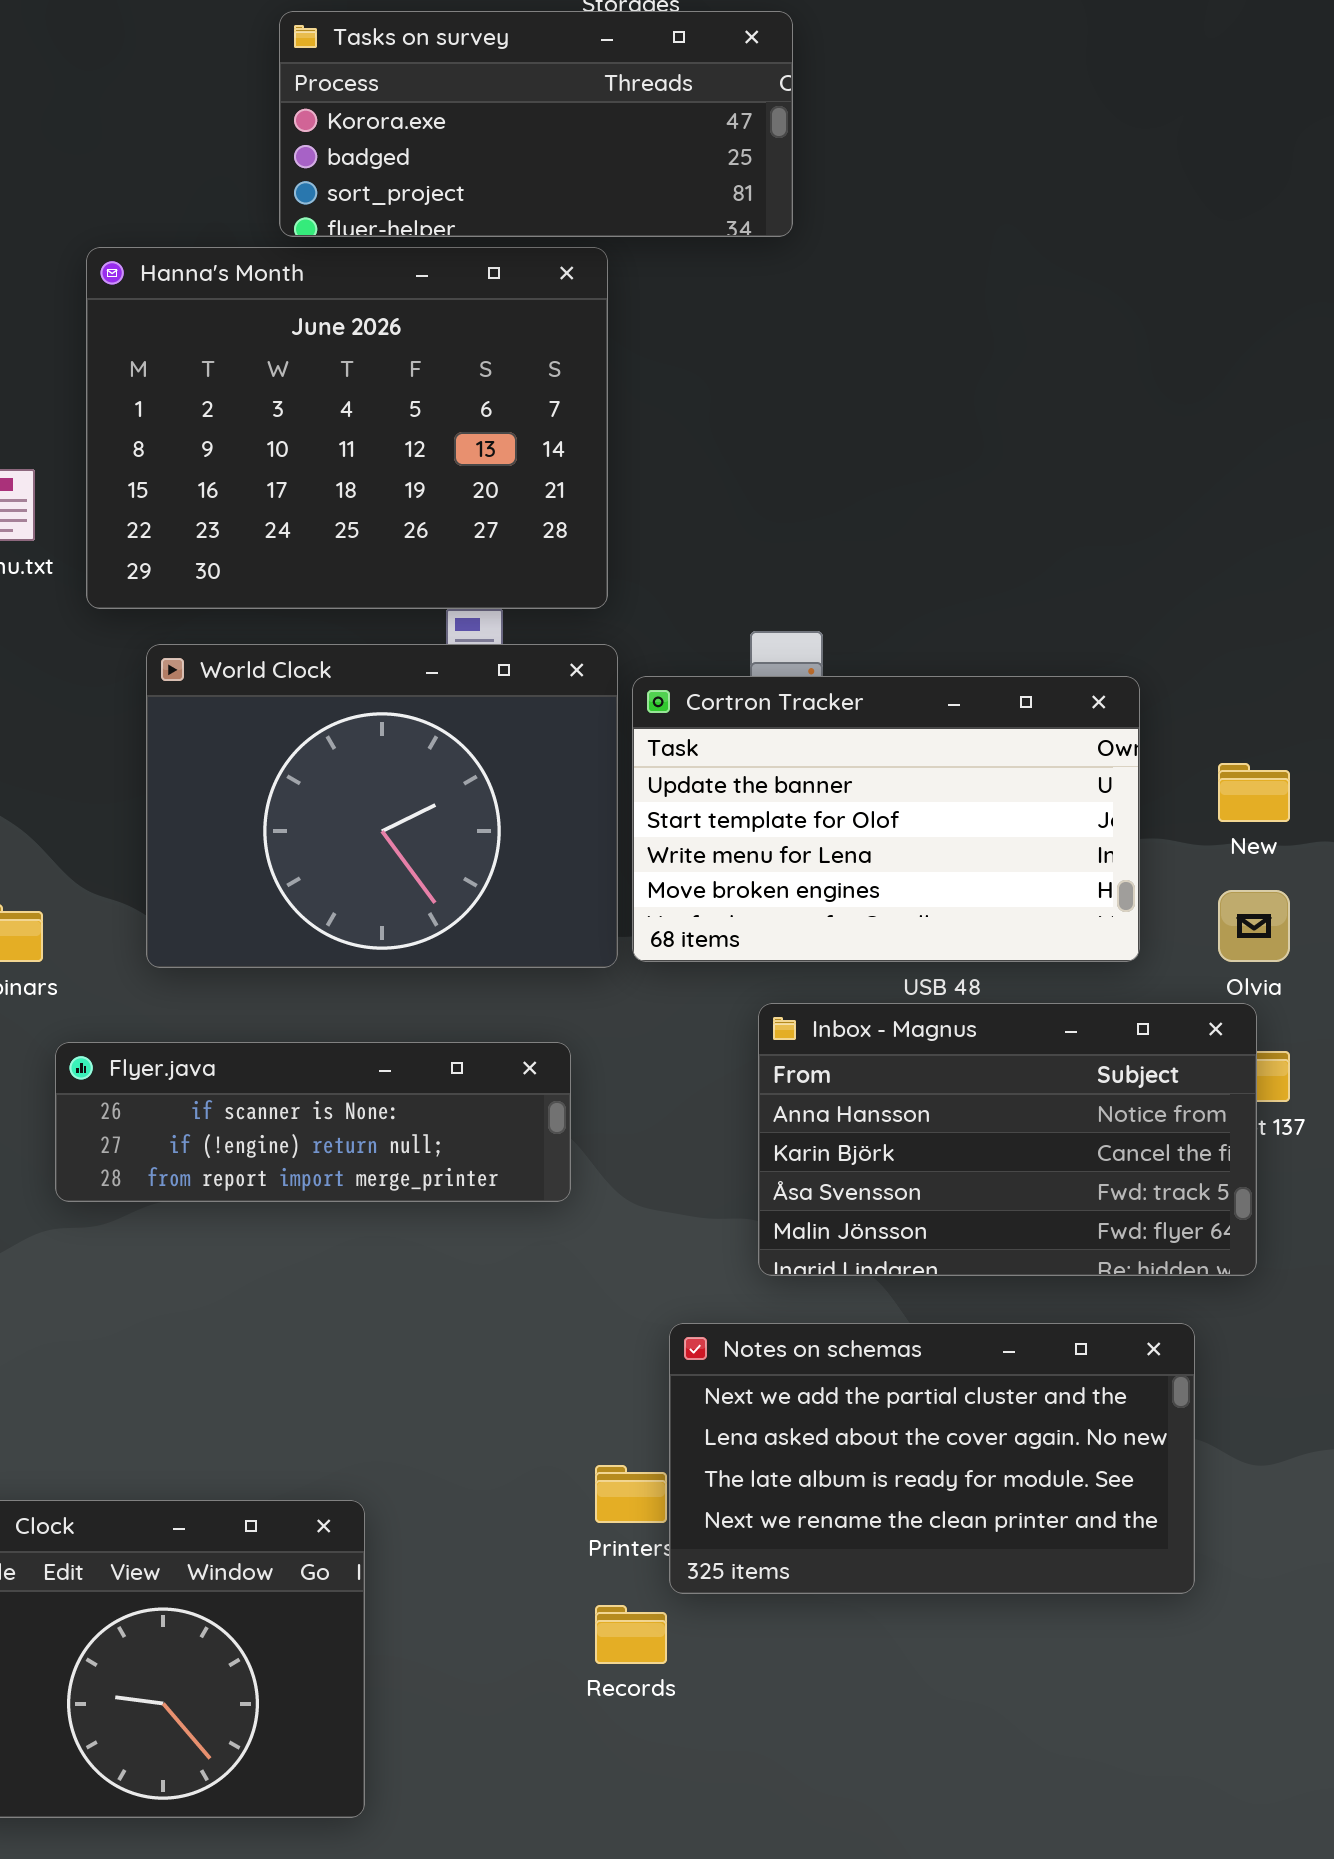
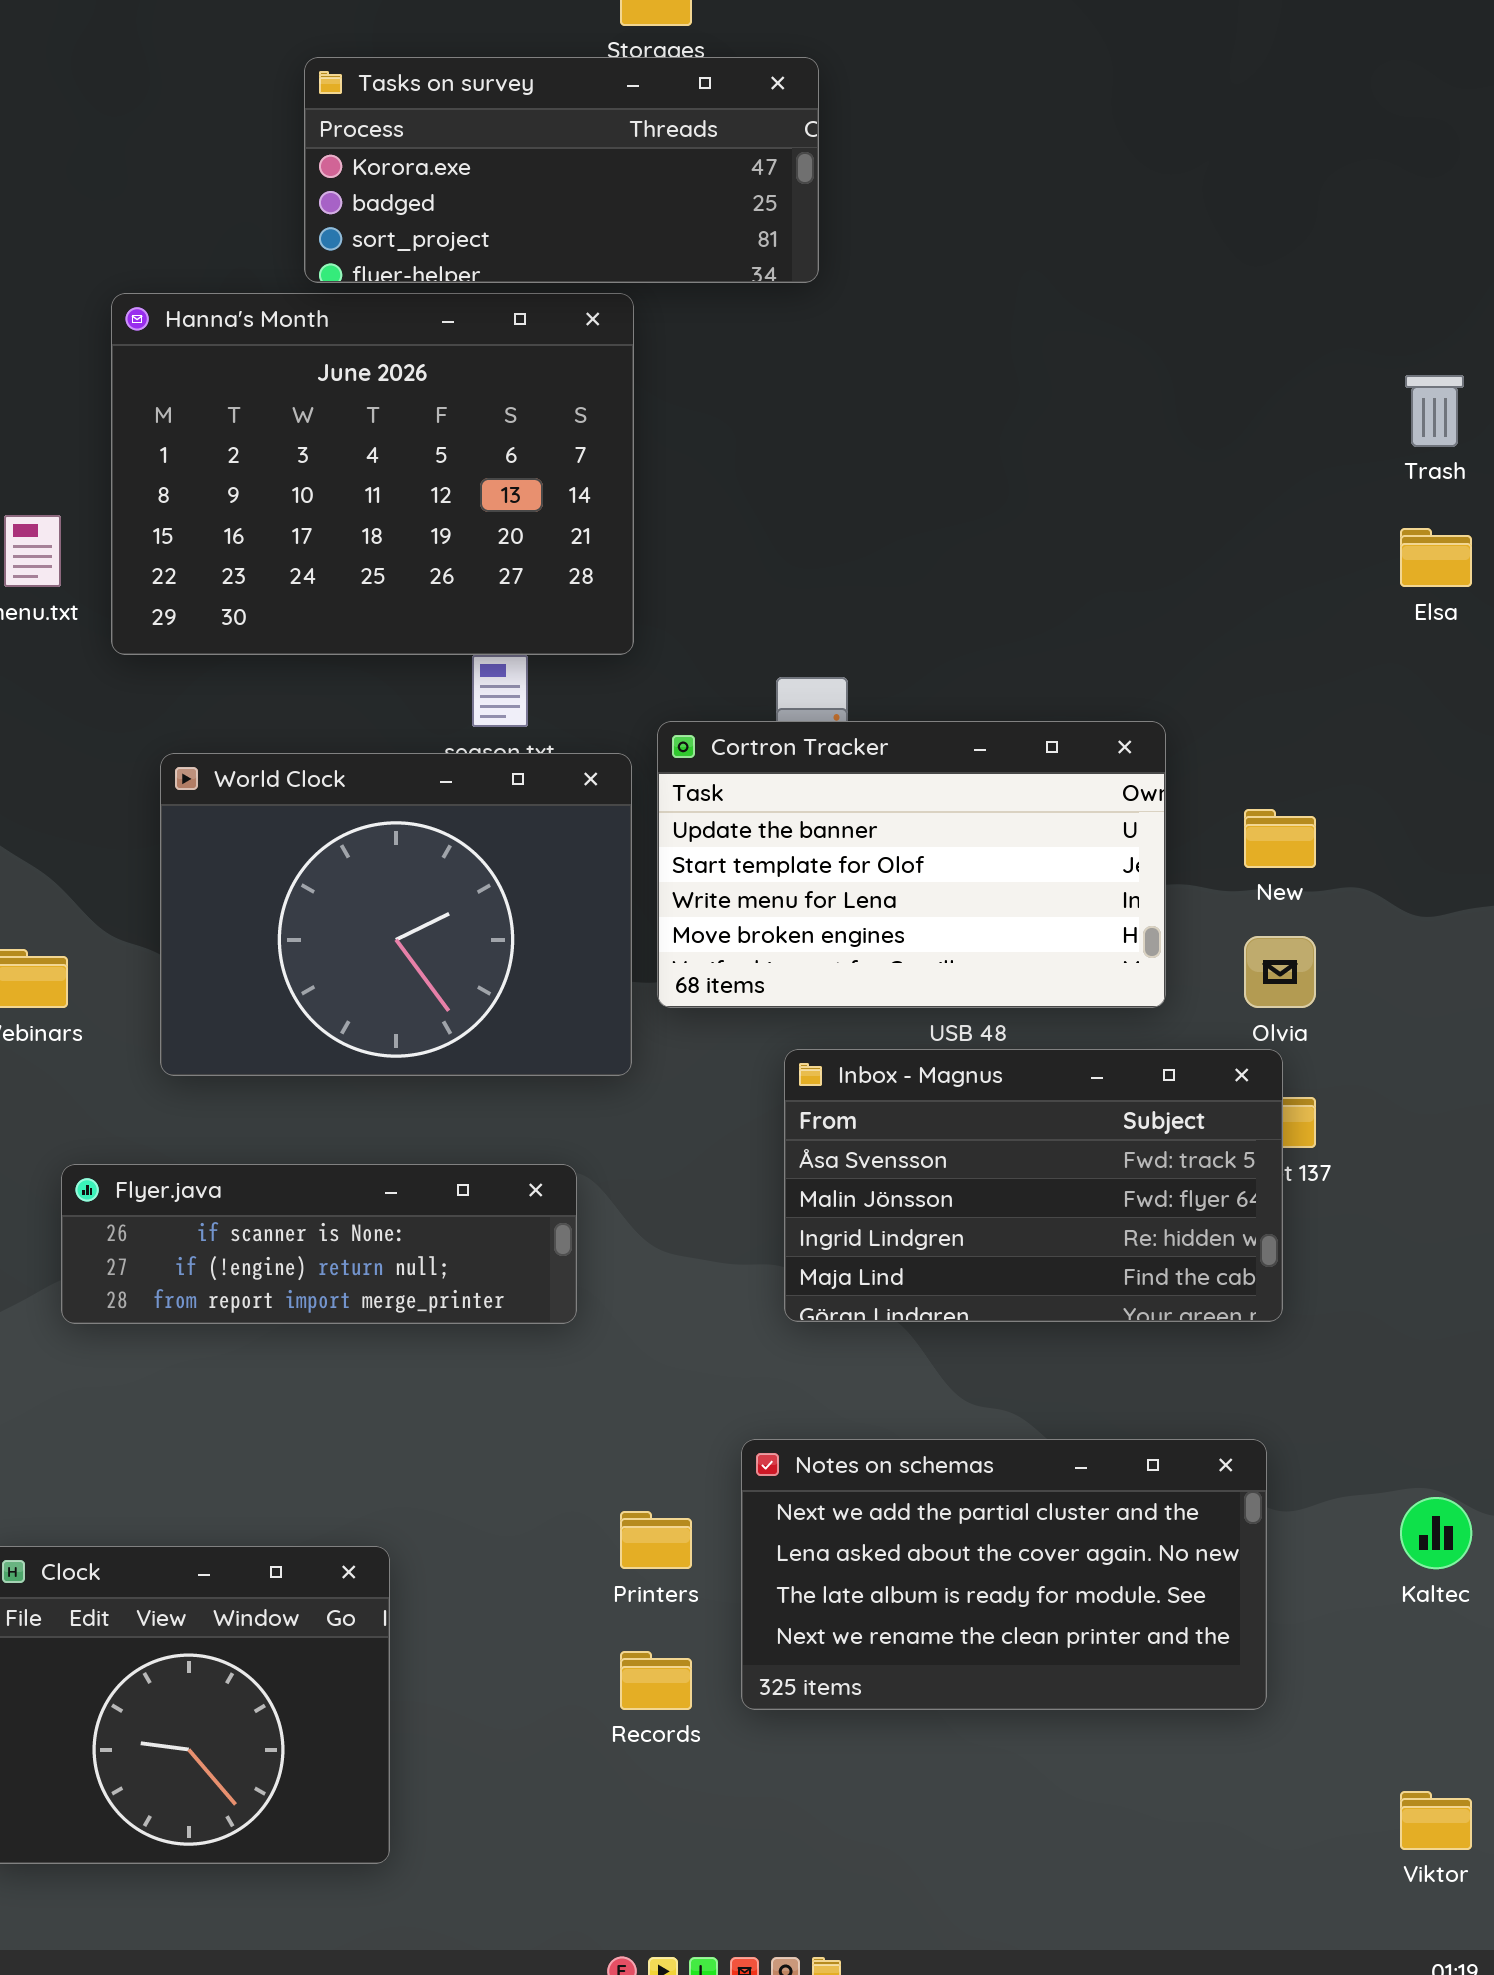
World Clock: [146,644,618,968] -> [160,753,632,1076], moved
Inbox - Magnus: [758,1003,1257,1276] -> [784,1049,1283,1322], scrolled down 2 rows
Flyer.java: [55,1042,571,1202] -> [61,1164,577,1324], moved
Notes on schemas: [669,1323,1195,1594] -> [741,1439,1267,1710], moved

